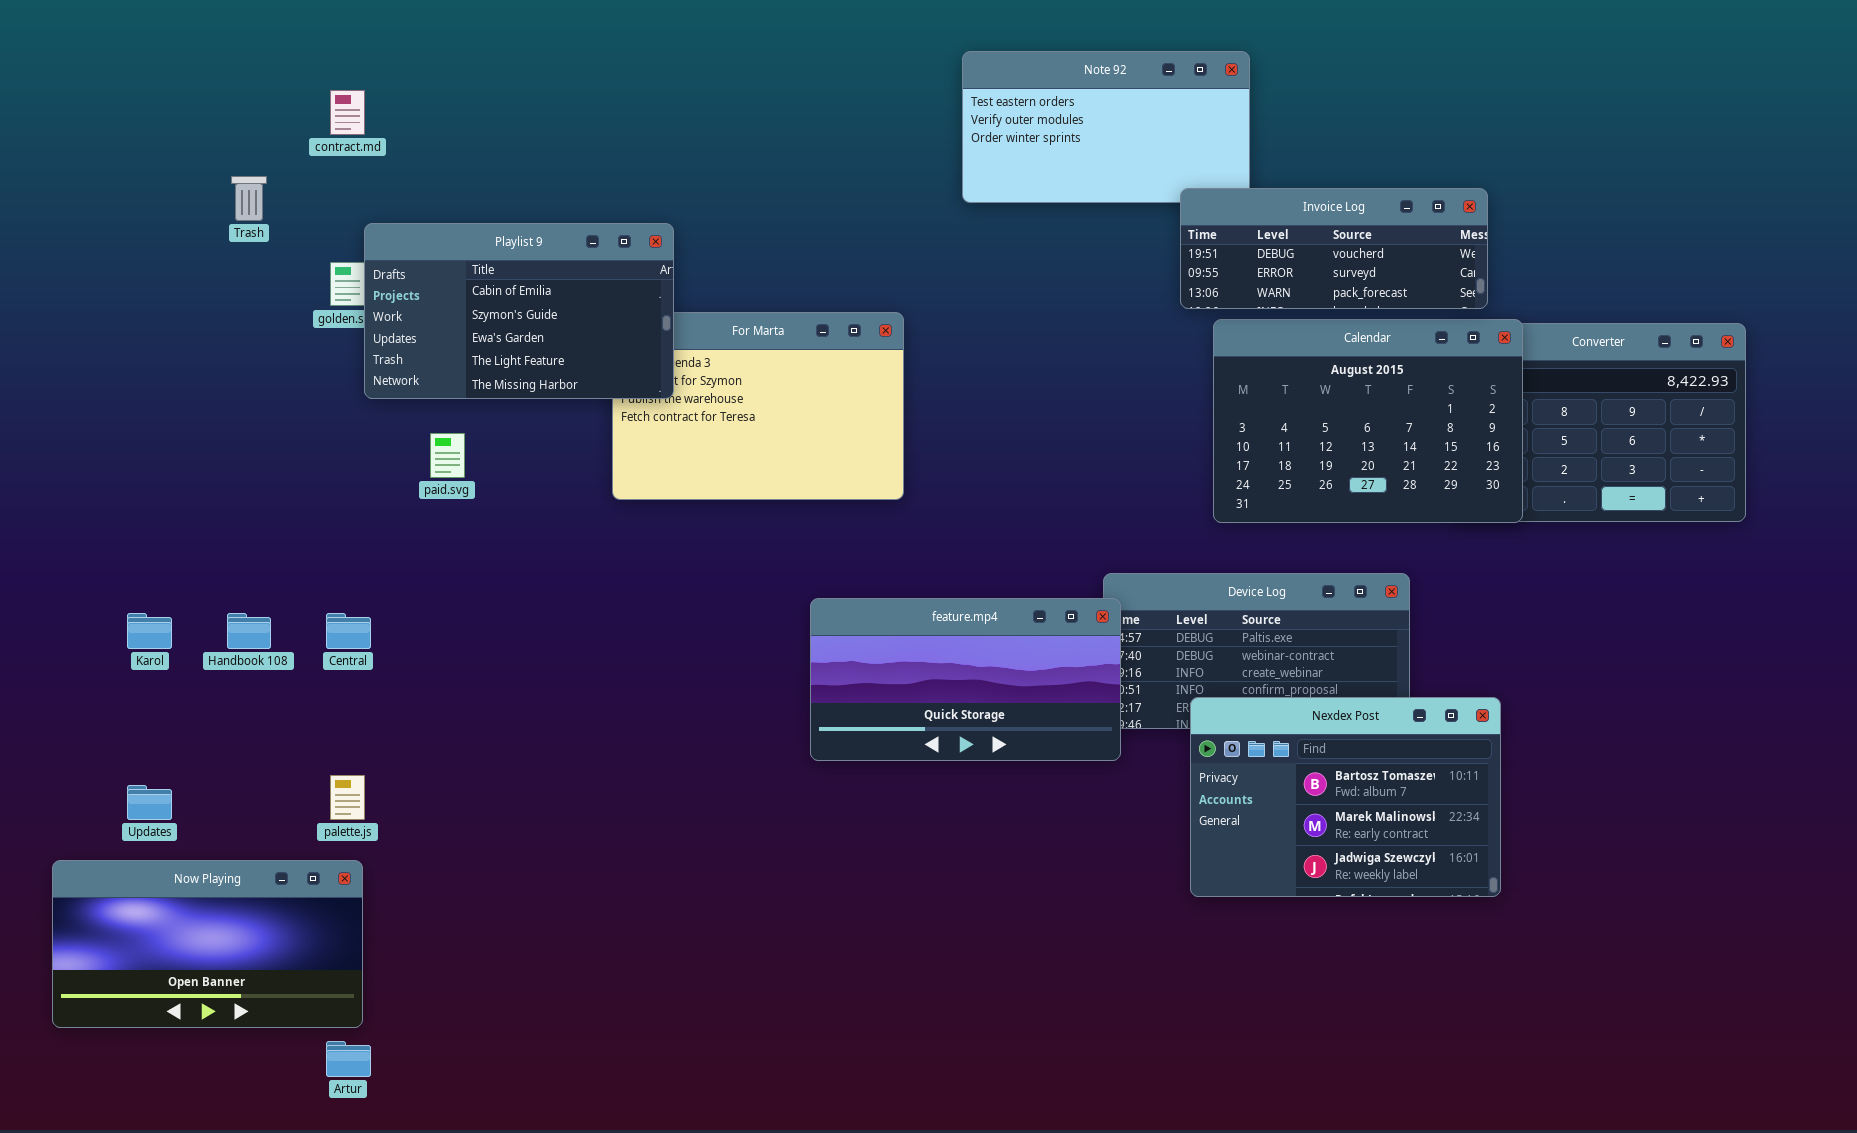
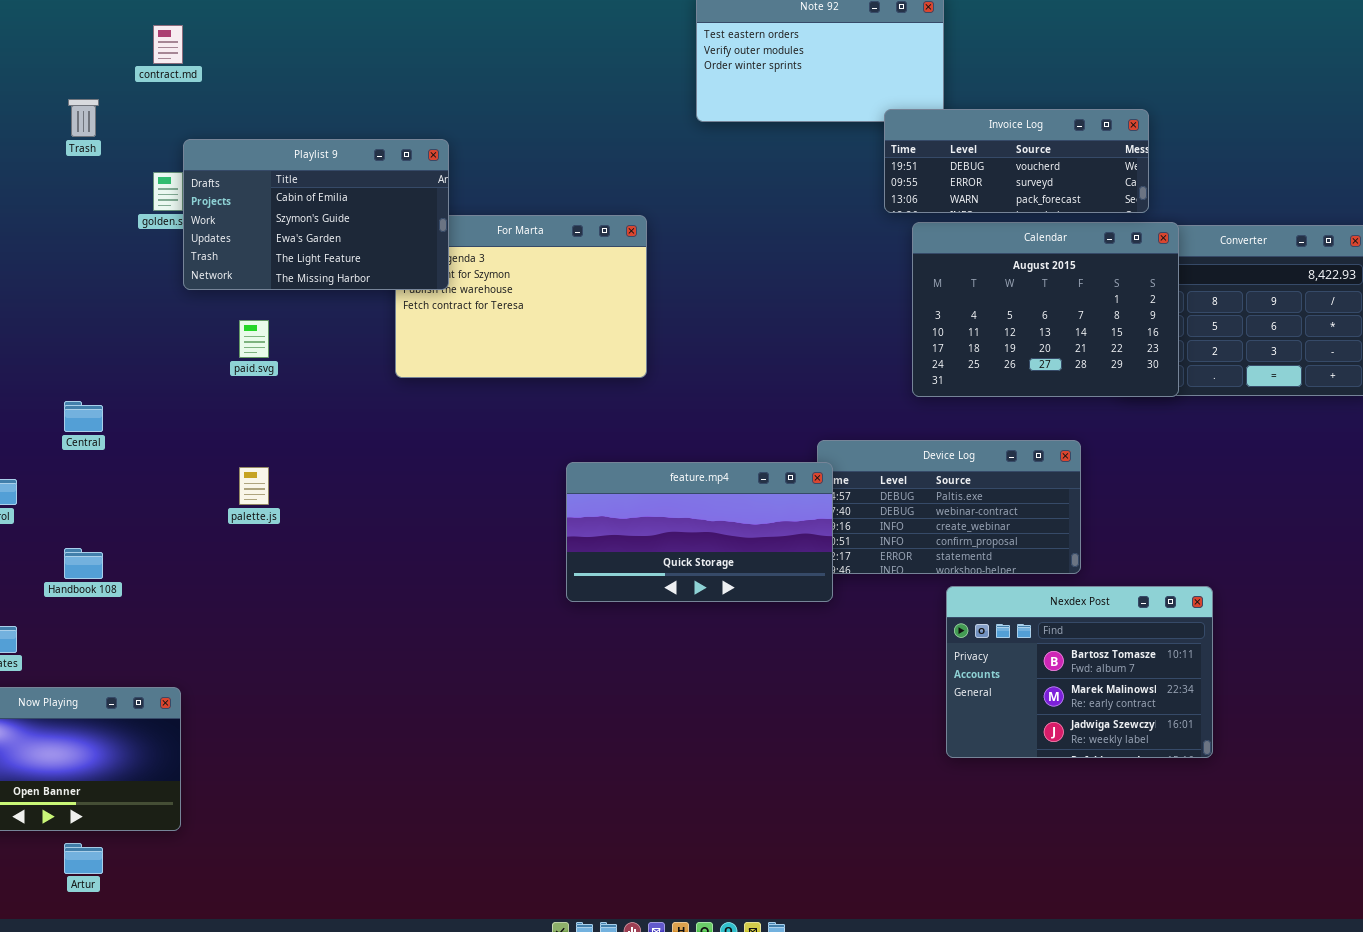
Handbook 108: [227,613,271,649] -> [64,548,103,579], moved
Central: [326,613,371,649] -> [64,401,103,432], moved
Nexdex Post: [1190,697,1501,897] -> [946,586,1213,758], moved
palette.js: [330,775,365,820] -> [239,467,269,505], moved
Artur: [326,1041,371,1077] -> [64,843,103,874], moved

